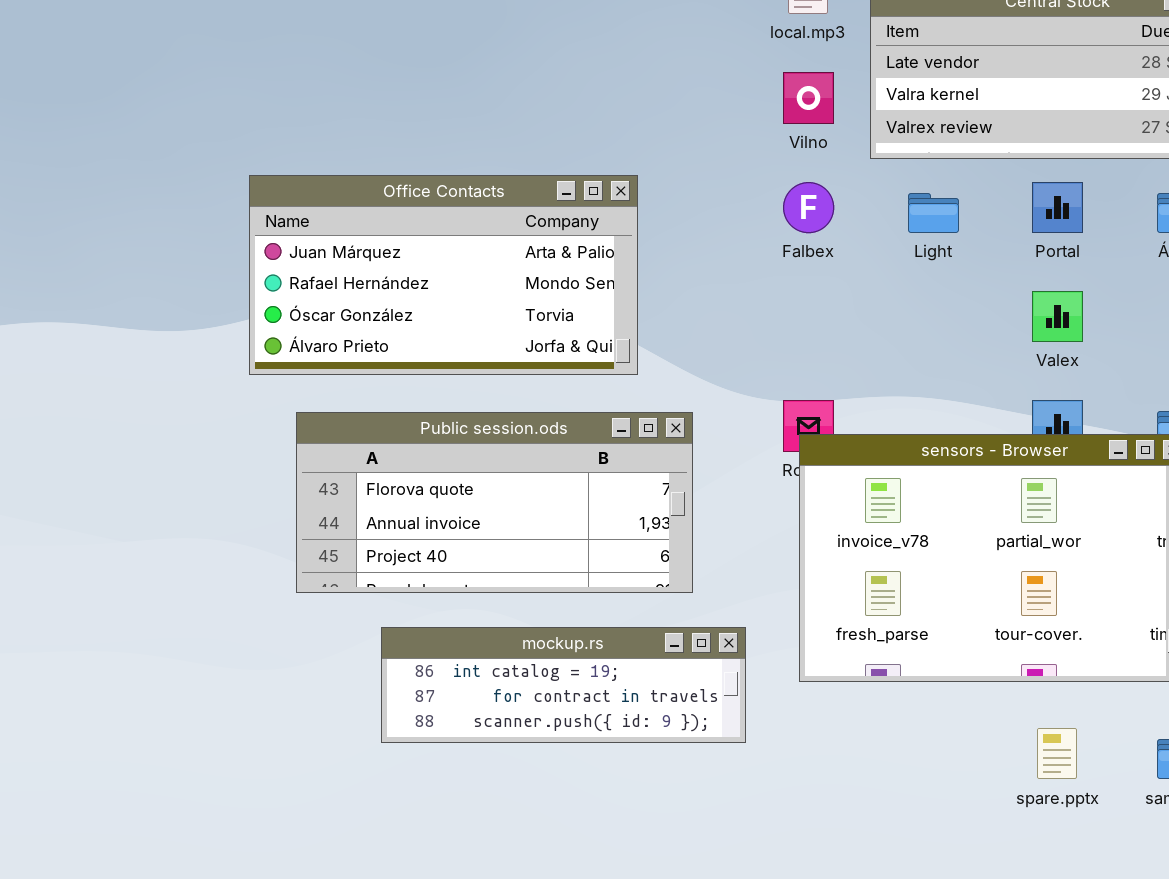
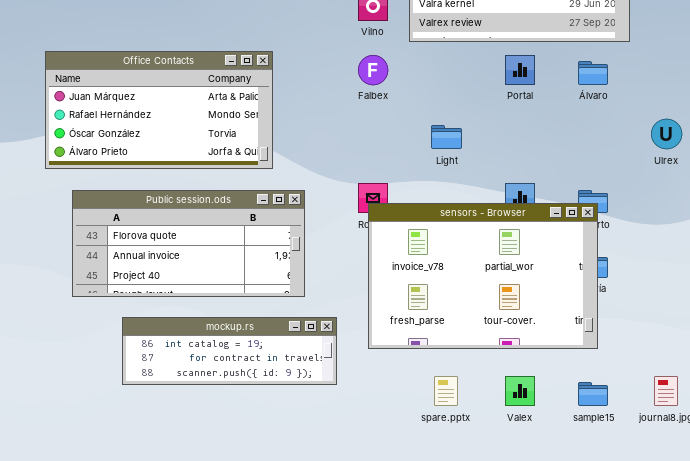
Light: [908,193,959,233] -> [431,125,462,149], moved
Valex: [1032,291,1083,342] -> [505,376,535,406], moved
spare.pptx: [1037,728,1077,779] -> [434,376,458,406], moved

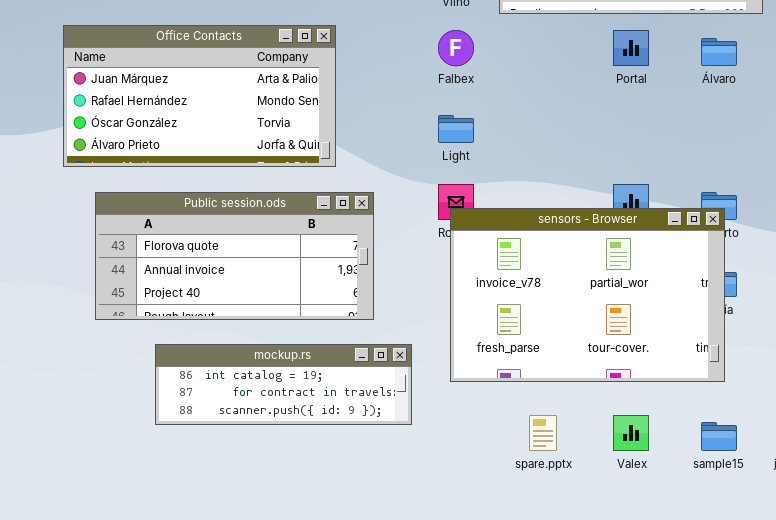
Light: [431,125,462,149] -> [438,115,474,143], moved

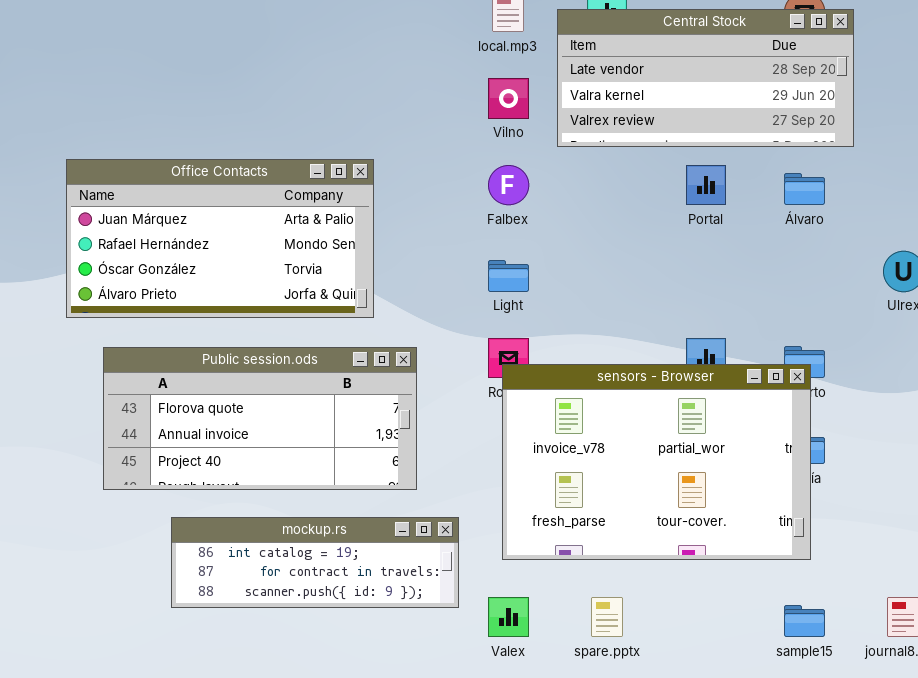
Valex: [613,415,649,451] -> [488,597,529,637], moved

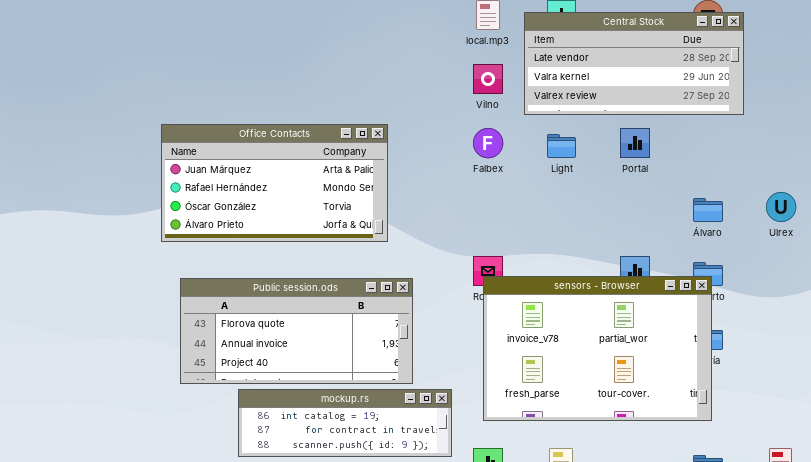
Álvaro: [784,173,825,205] -> [693,198,723,222], moved
Light: [488,260,529,292] -> [547,134,576,158], moved
Public session.ods: [103,347,417,490] -> [180,278,413,384], moved

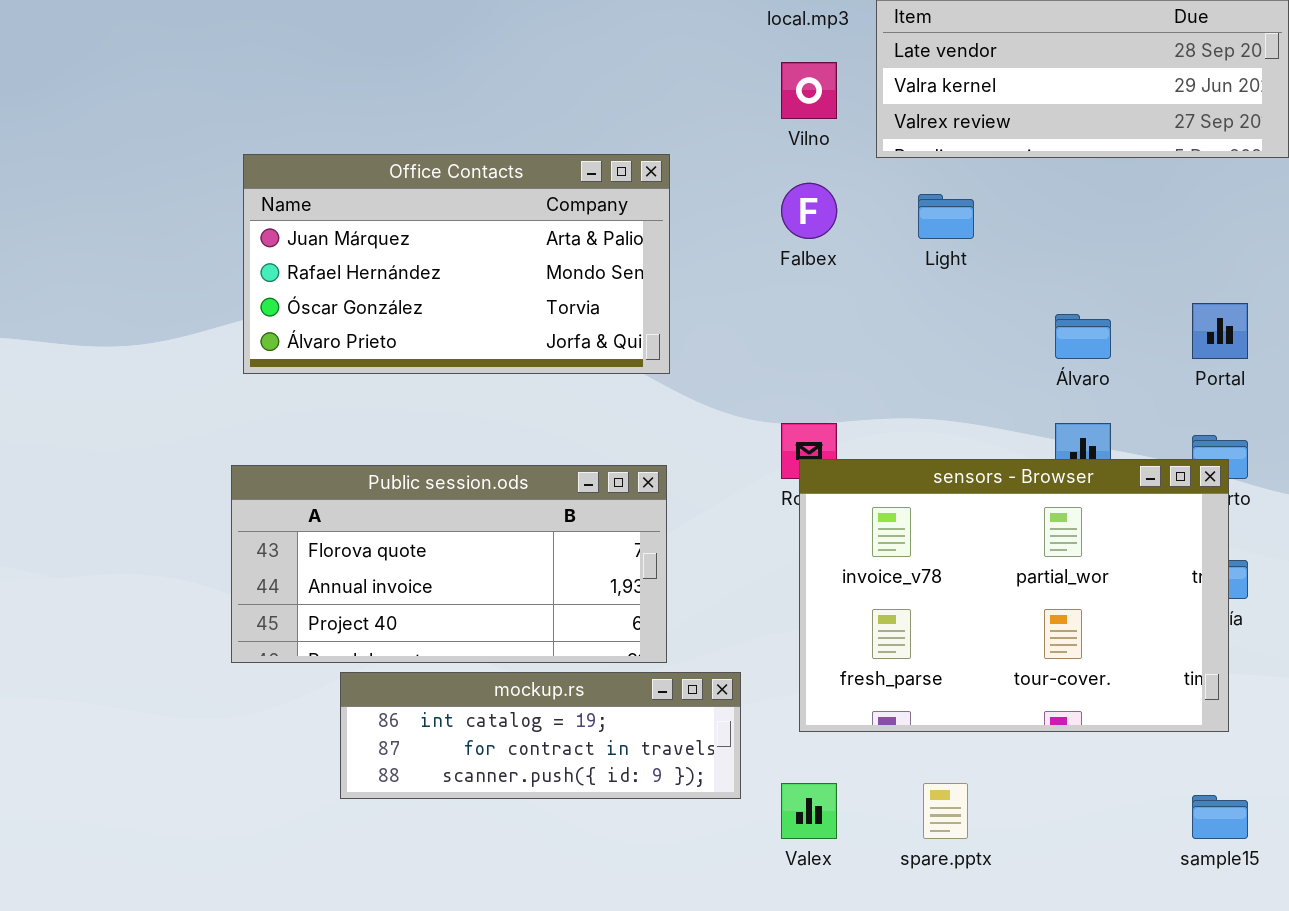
Office Contacts: [161,124,388,242] -> [243,154,670,374], moved
Portal: [620,128,650,158] -> [1192,303,1248,359], moved
Álvaro: [693,198,723,222] -> [1055,314,1111,359], moved

